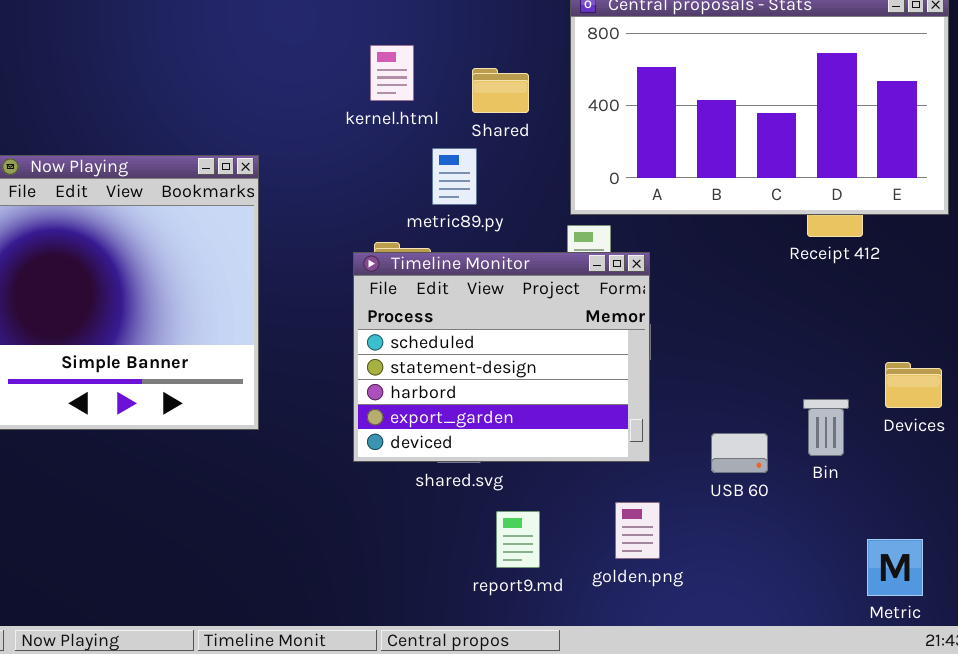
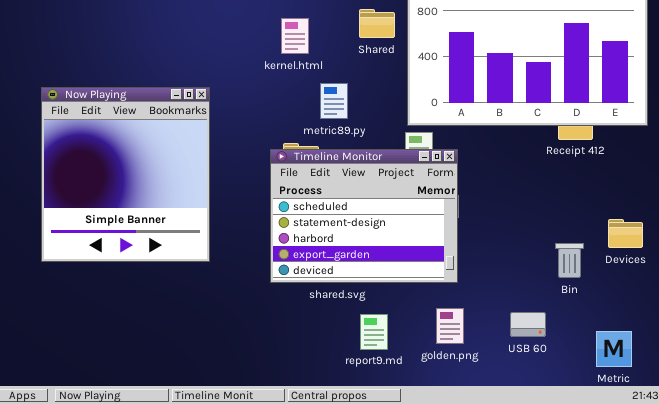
Shared: [472,68,529,113] -> [359,9,395,38], moved
USB 60: [711,433,768,473] -> [510,312,546,337], moved

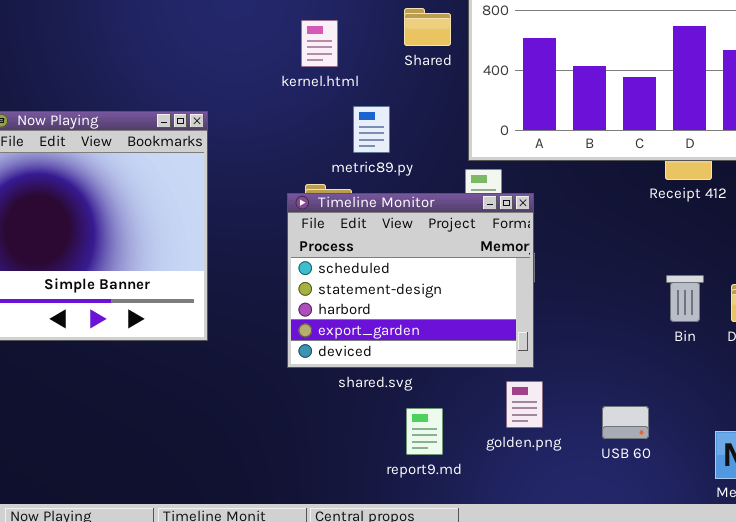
Bin: [555,243,584,278] -> [666,275,704,322], moved
golden.png: [436,308,464,344] -> [506,381,543,428], moved

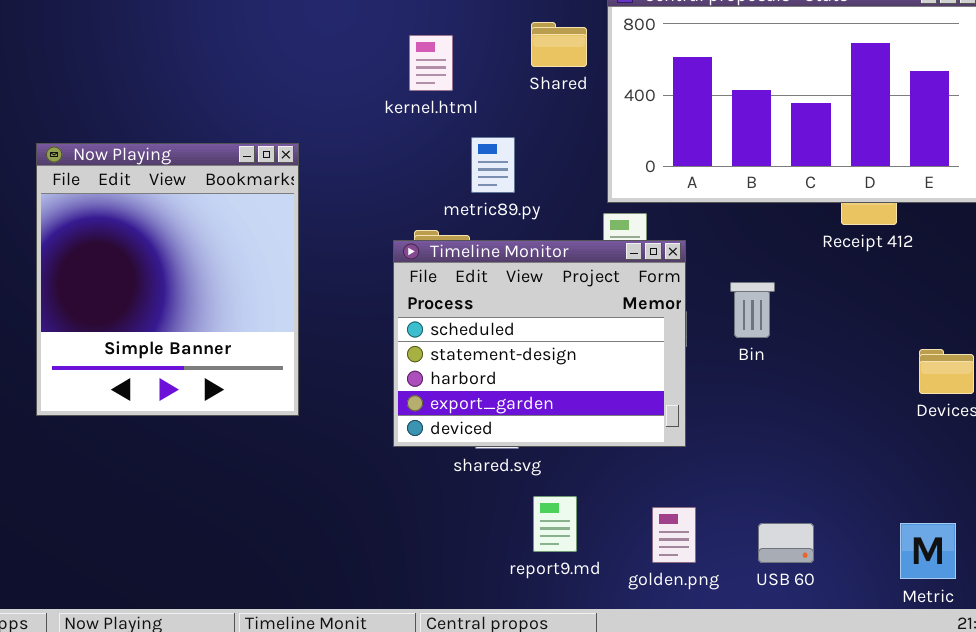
Bin: [666,275,704,322] -> [730,282,775,338], moved
golden.png: [506,381,543,428] -> [652,507,696,563], moved
USB 60: [602,406,649,439] -> [758,523,814,563], moved

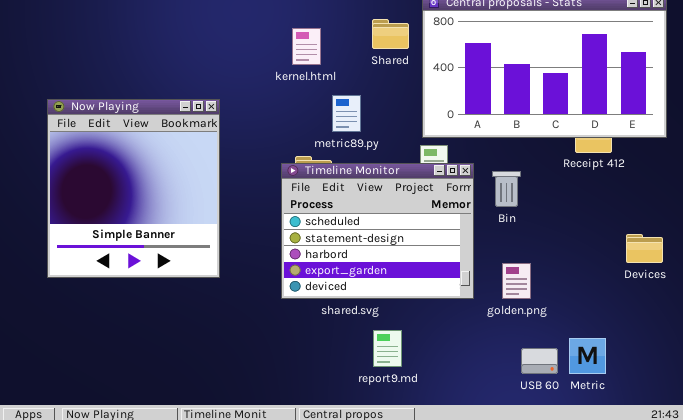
Bin: [730,282,775,338] -> [492,171,521,207], moved
golden.png: [652,507,696,563] -> [502,263,531,299], moved
Metric: [900,523,956,579] -> [569,338,606,374], moved

